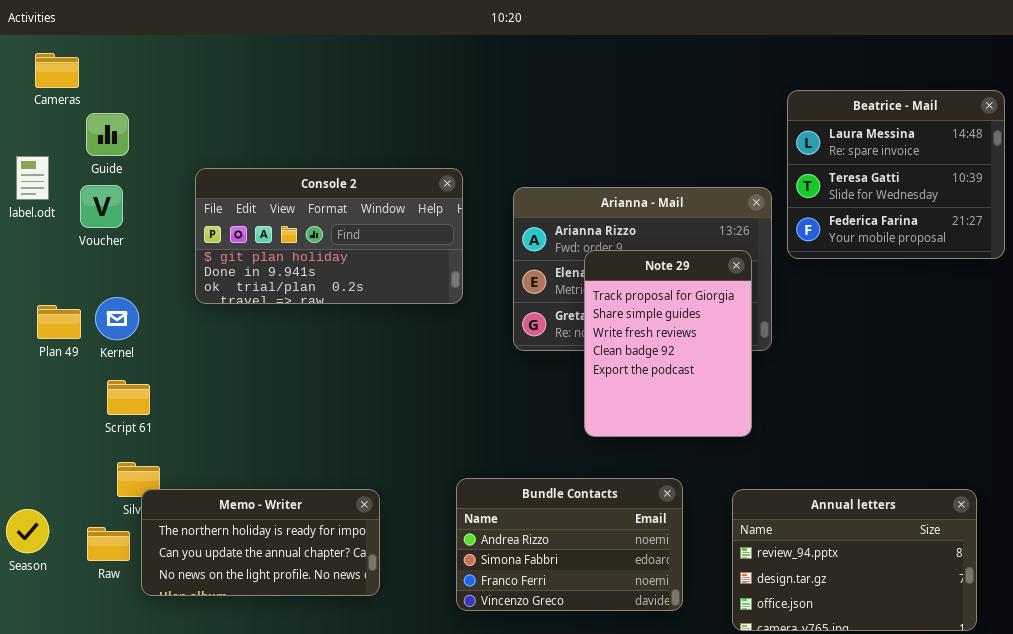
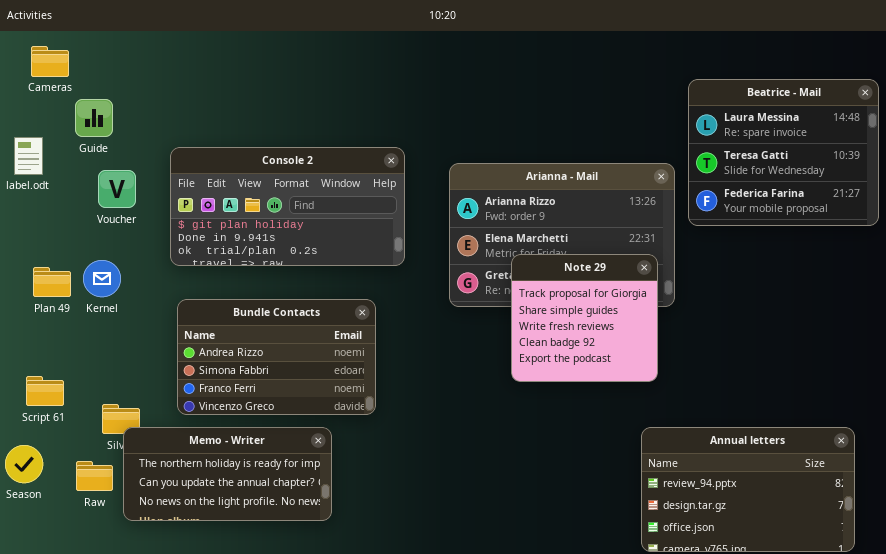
Voucher: [80,185,123,228] -> [98,170,136,208], moved
Note 29: [584,250,752,437] -> [511,254,658,382], resized
Script 61: [107,380,150,415] -> [26,376,64,406], moved
Bundle Contacts: [456,478,683,611] -> [177,299,376,415], moved

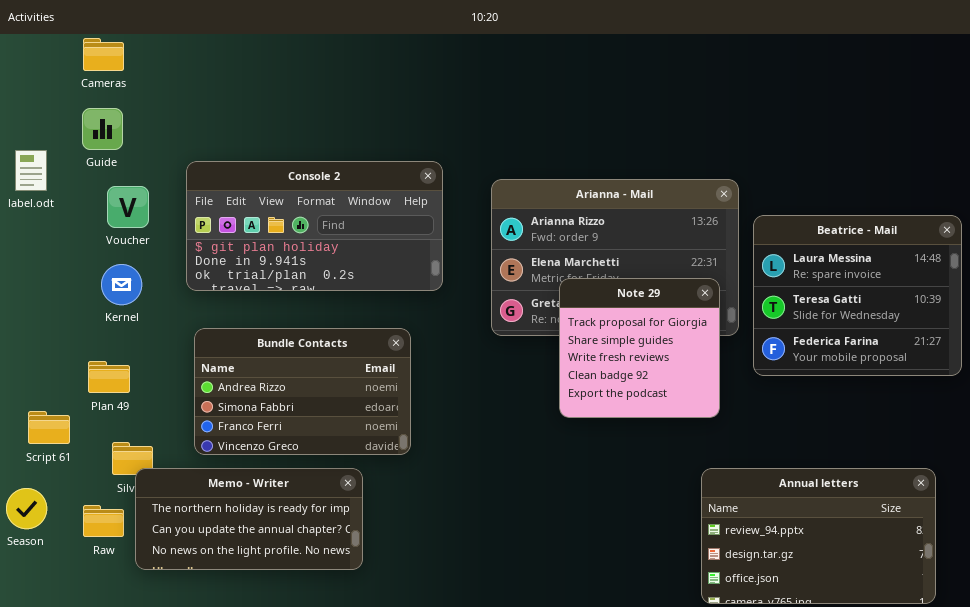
Cameras: [31,46,69,77] -> [83,38,124,71], moved
Beatrice - Mail: [688,79,879,226] -> [753,215,962,376], moved
Kernel: [83,260,121,297] -> [101,264,142,305], moved
Plan 49: [33,267,71,297] -> [88,361,130,393], moved

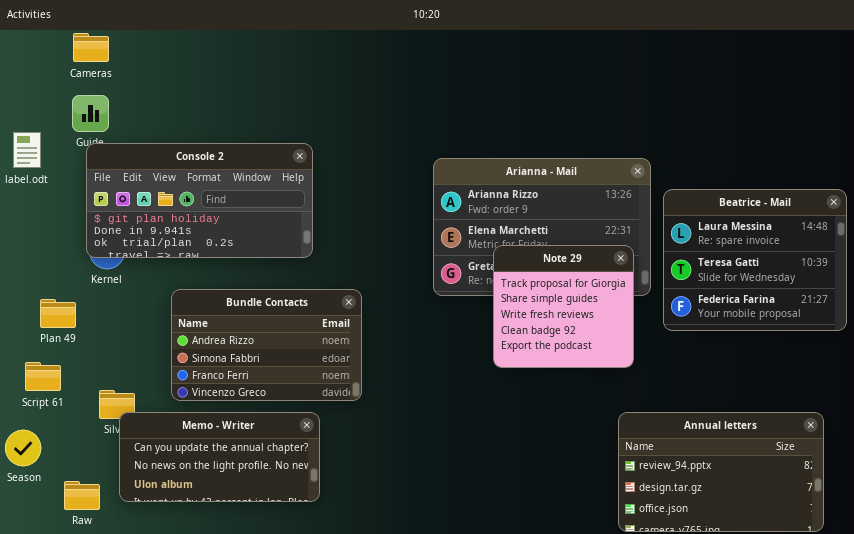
Console 2: [186,161,443,291] -> [86,143,313,258], moved
Plan 49: [88,361,130,393] -> [40,299,76,328], moved
Memo - Writer: [135,468,363,570] -> [119,412,320,502], scrolled down 1 row
Raw: [83,505,124,537] -> [64,481,100,510], moved

